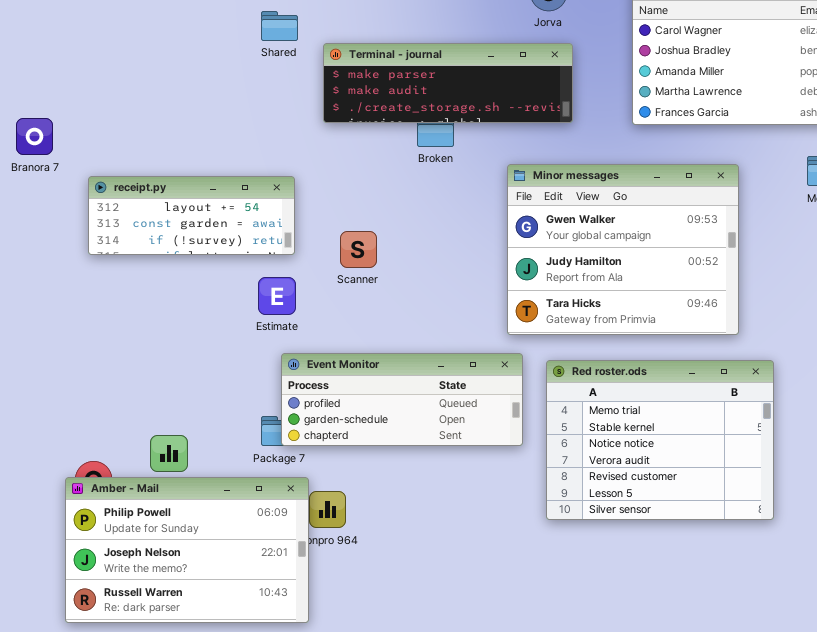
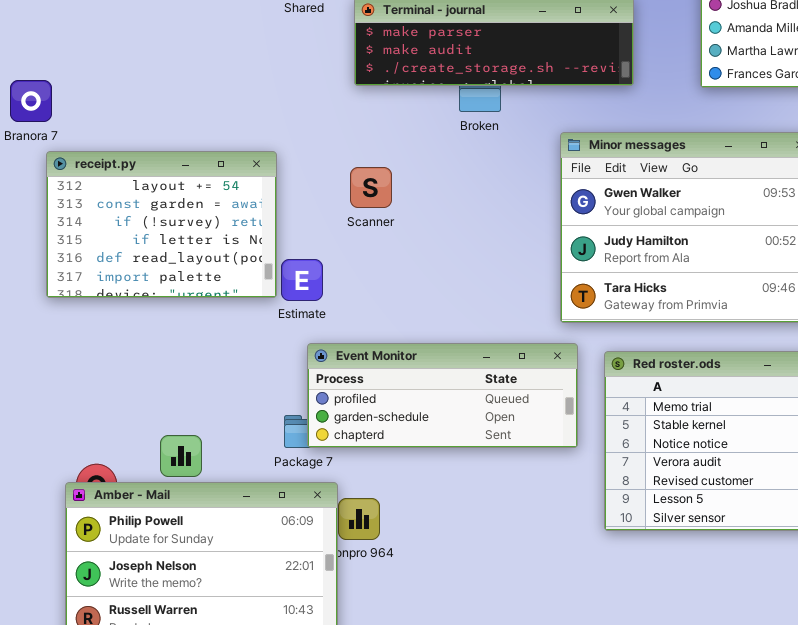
receipt.py: [88,176,295,255] -> [46,151,277,298], moved, resized
Scanner: [340,231,377,268] -> [350,167,392,208], moved

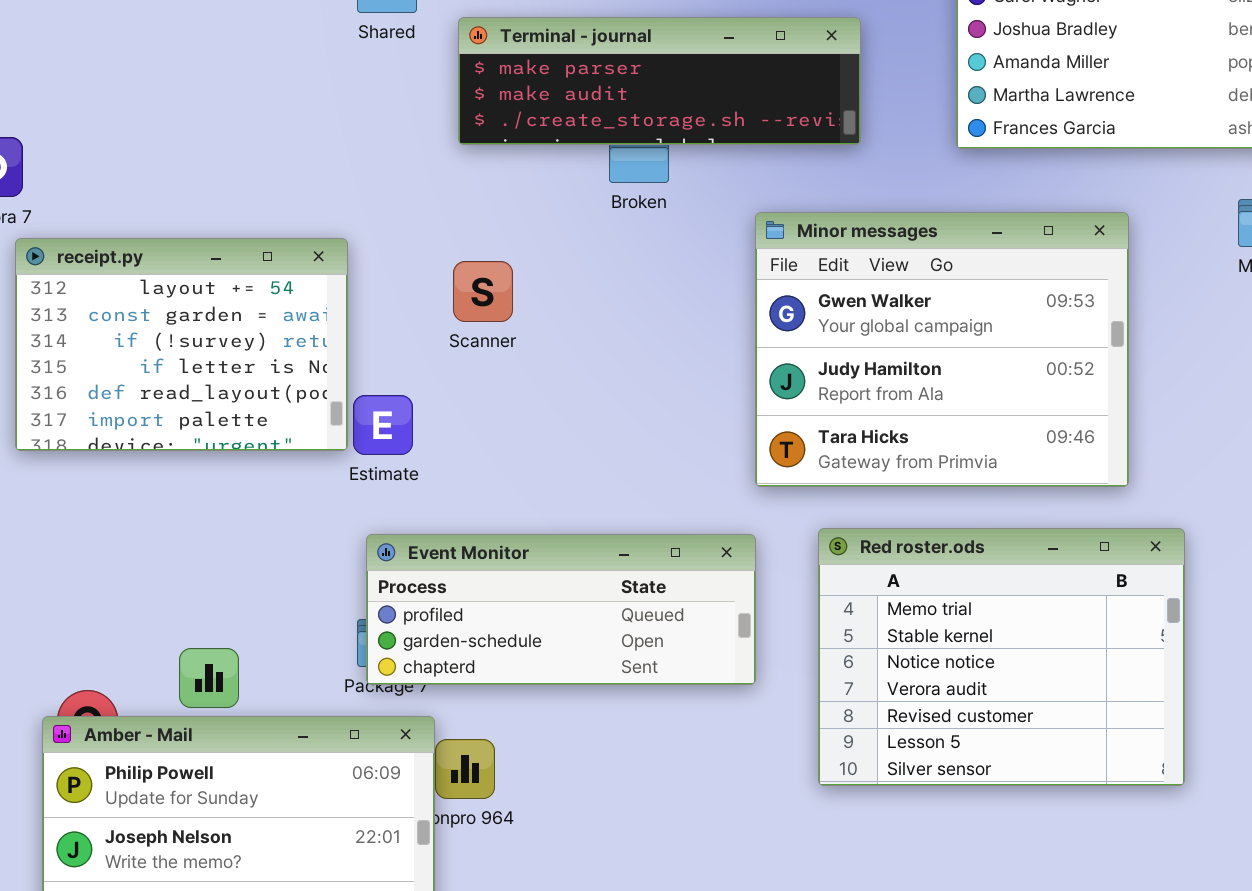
Event Monitor: [307,343,578,448] -> [366,534,756,685], moved

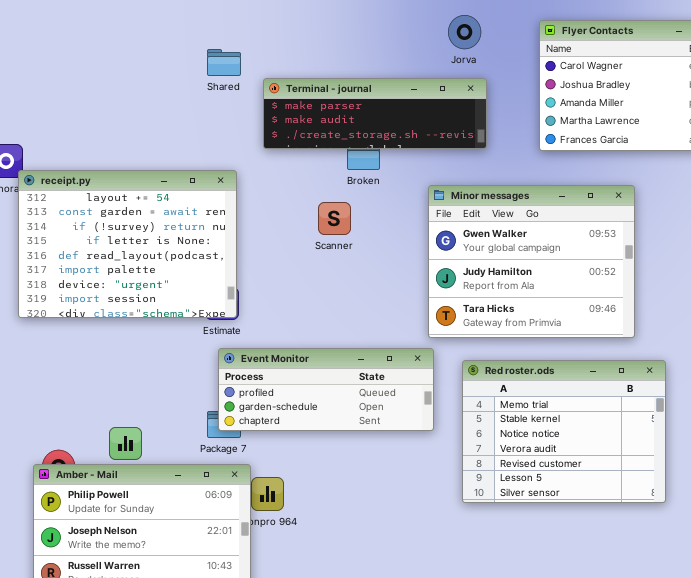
receipt.py: [15,238,348,451] -> [18,170,237,318], resized
Scanner: [453,261,513,322] -> [318,202,351,235], moved
Event Monitor: [366,534,756,685] -> [218,348,434,431], moved

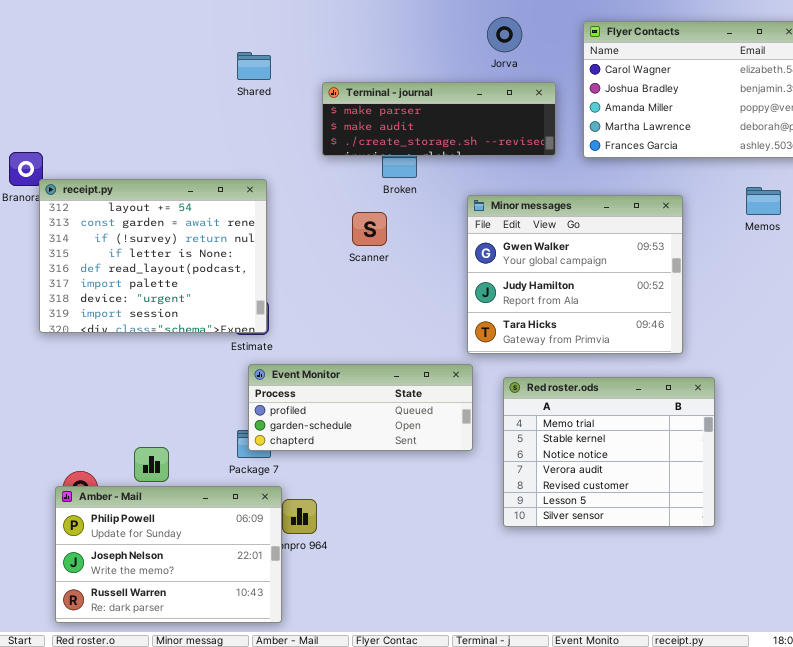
Terminal - journal: [263,78,487,149] -> [322,82,556,156], moved

